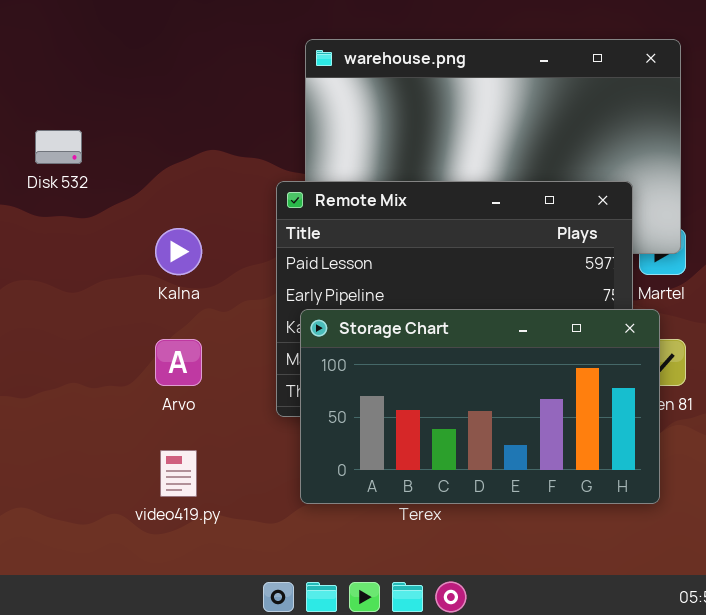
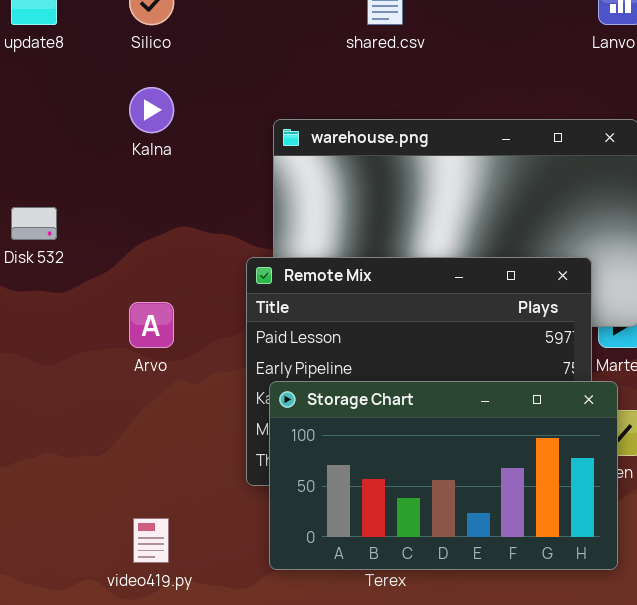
Kalna: [155,228,202,275] -> [129,87,174,133], moved
Arvo: [155,339,202,386] -> [129,302,174,348], moved

